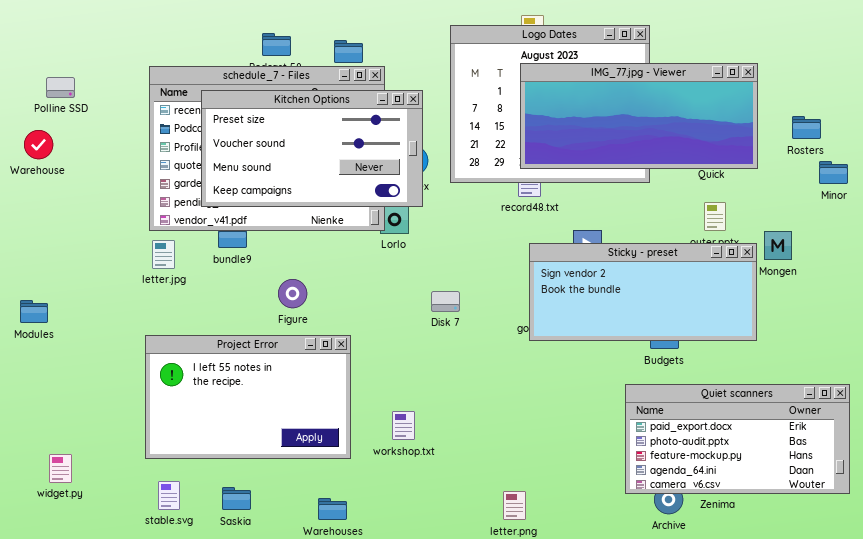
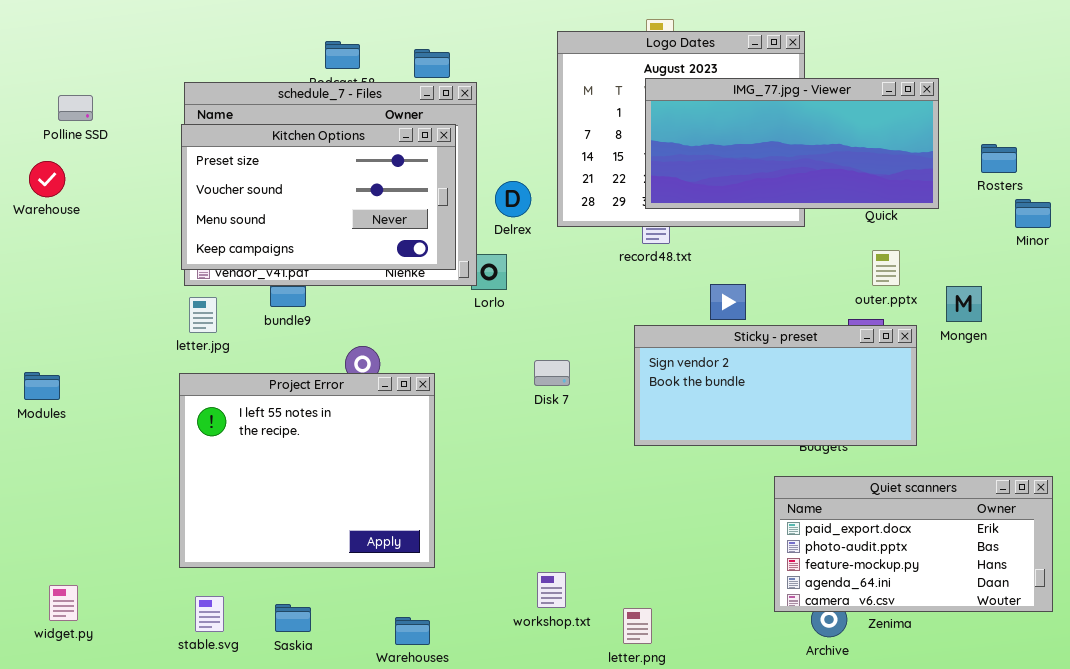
Kitchen Options: [201,90,423,207] -> [181,124,456,270], moved
Sticky - preset: [529,243,757,341] -> [634,325,917,446], moved
Project Error: [145,335,351,459] -> [179,373,435,568], resized
workshop.txt: [392,411,415,440] -> [537,572,566,608], moved
widget.py: [49,454,72,483] -> [49,585,78,621], moved

